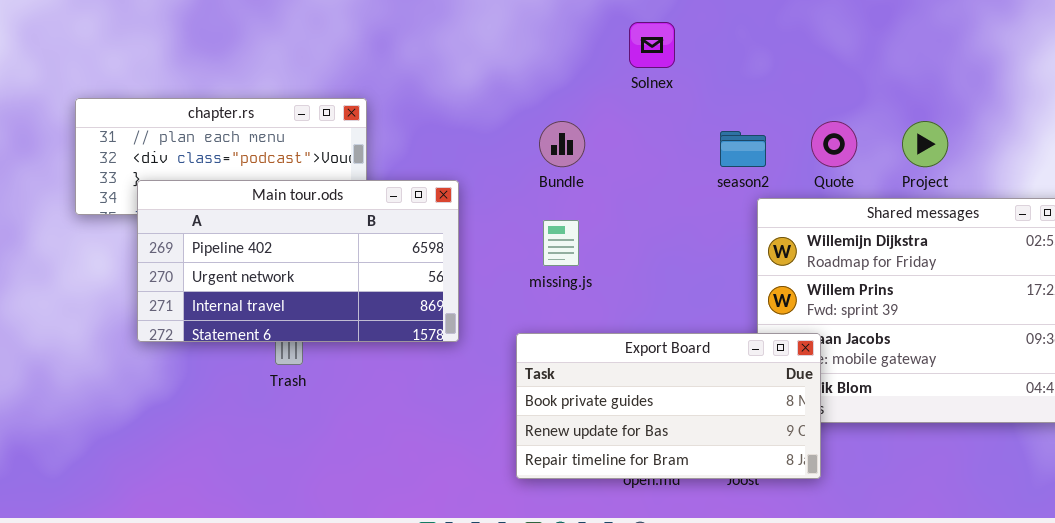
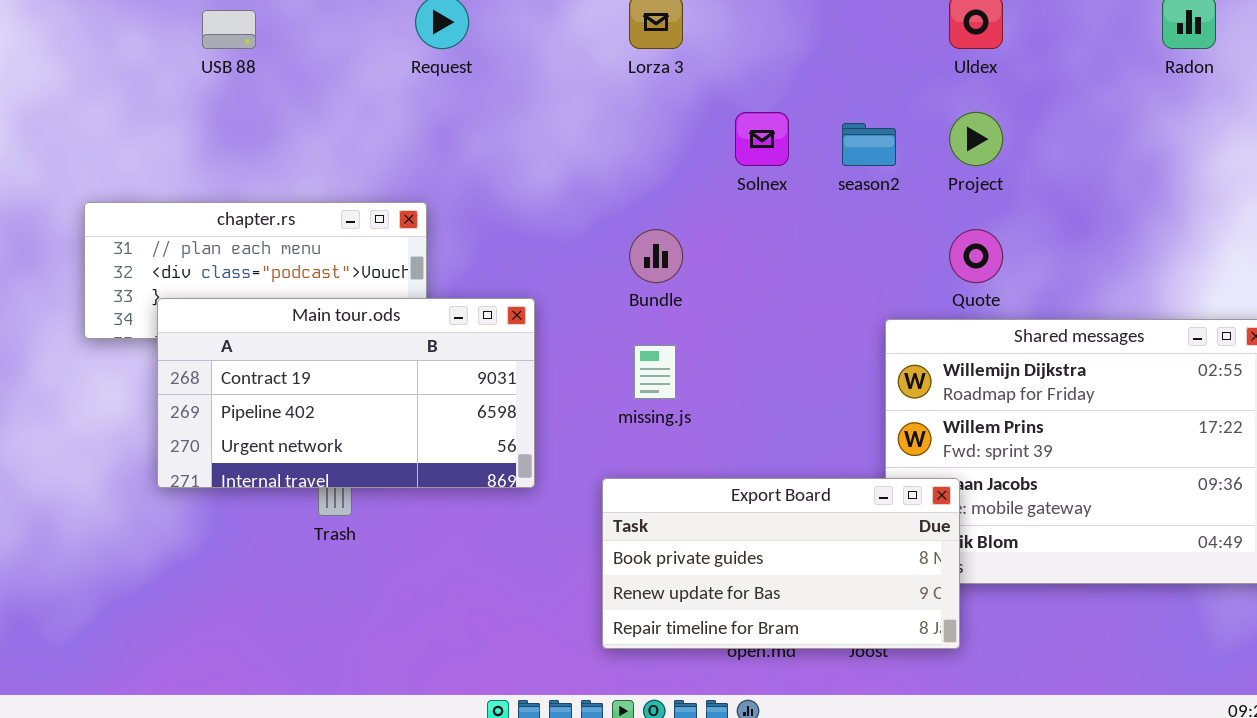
Project: [902,121,948,167] -> [949,112,1003,166], moved
season2: [720,131,766,167] -> [842,123,896,166], moved
Main tour.ods: [137,180,459,342] -> [157,298,535,488], scrolled up 1 row

